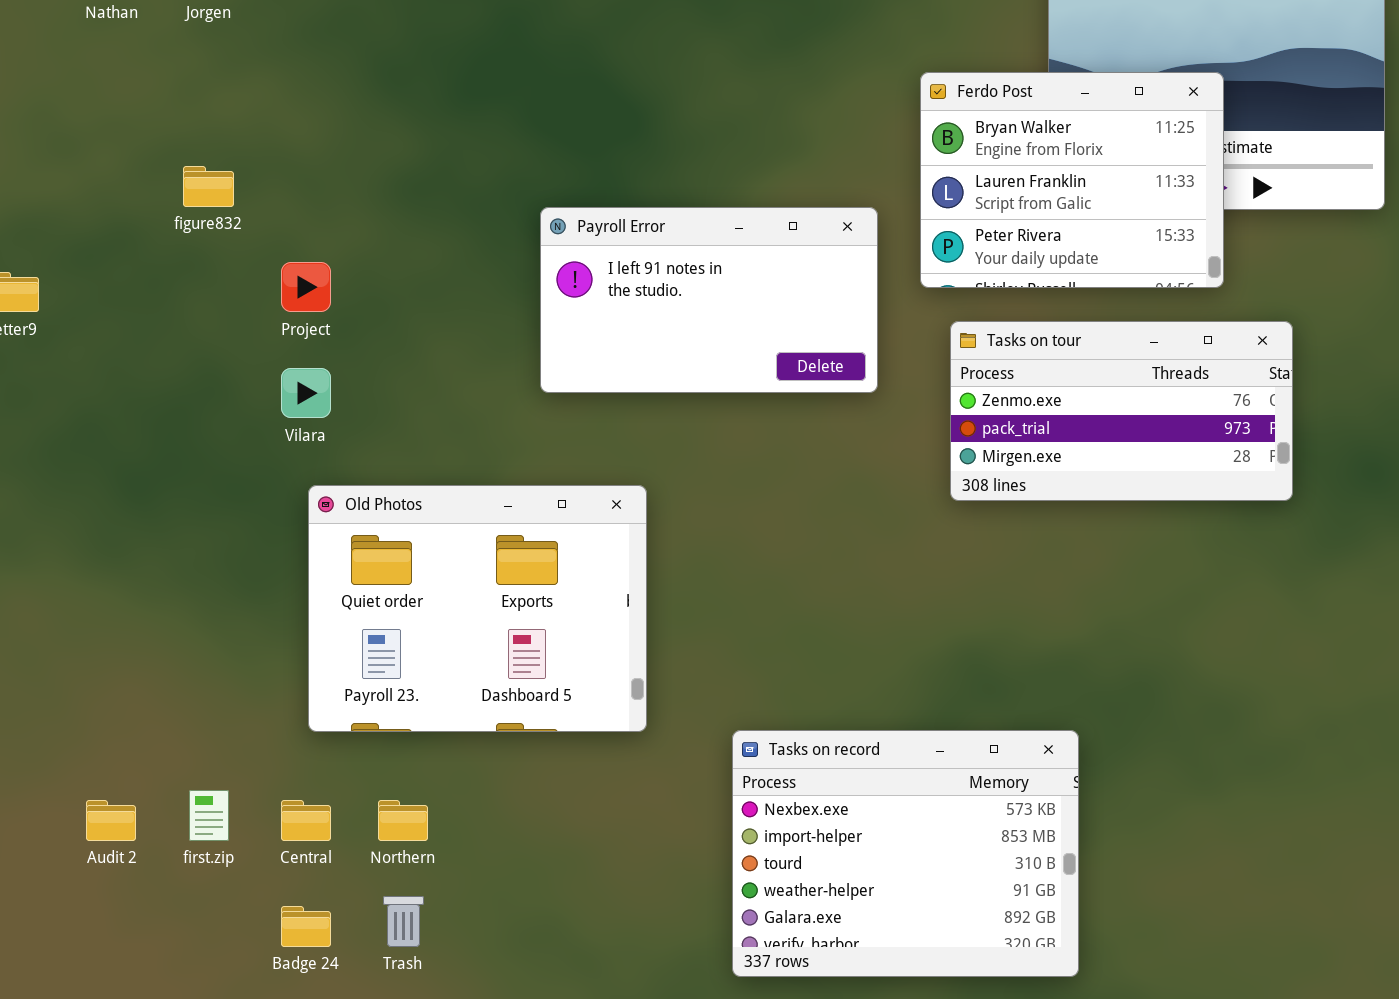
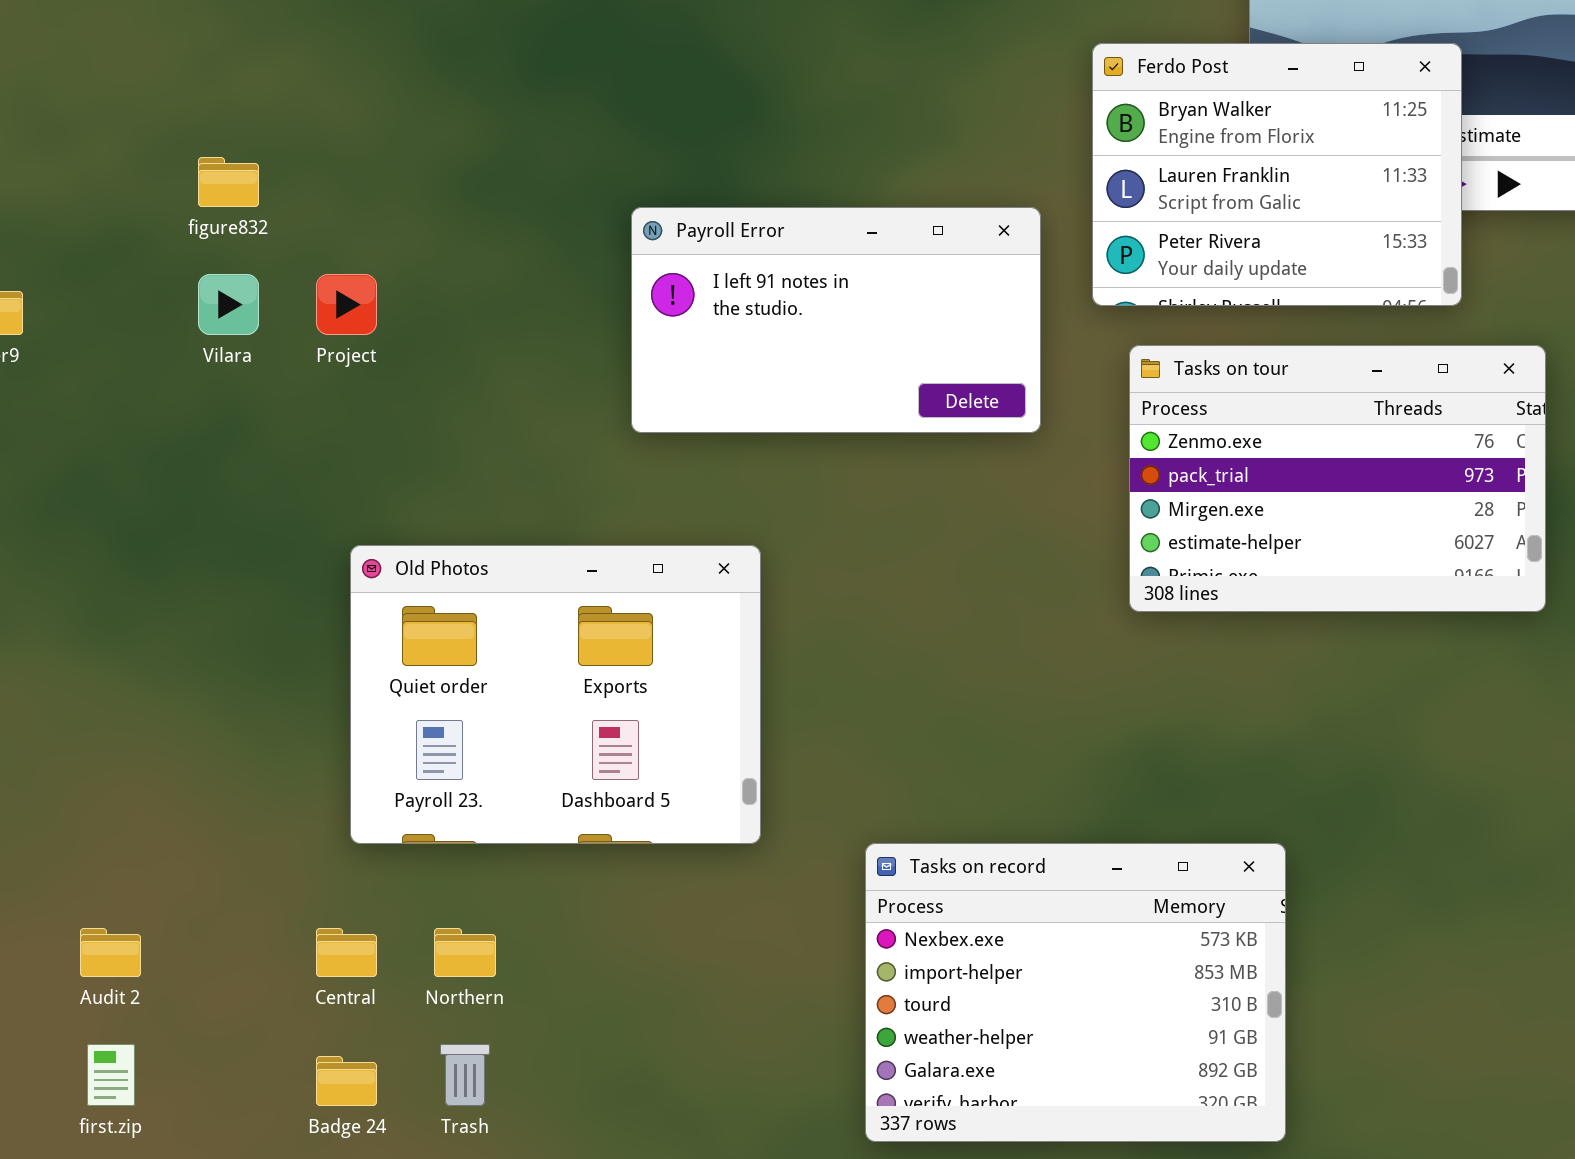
Tasks on tour: [950,321,1293,501] -> [1129,345,1546,612], resized
Vilara: [281,368,331,418] -> [198,274,259,335], moved
first.zip: [189,790,229,841] -> [87,1044,135,1106], moved

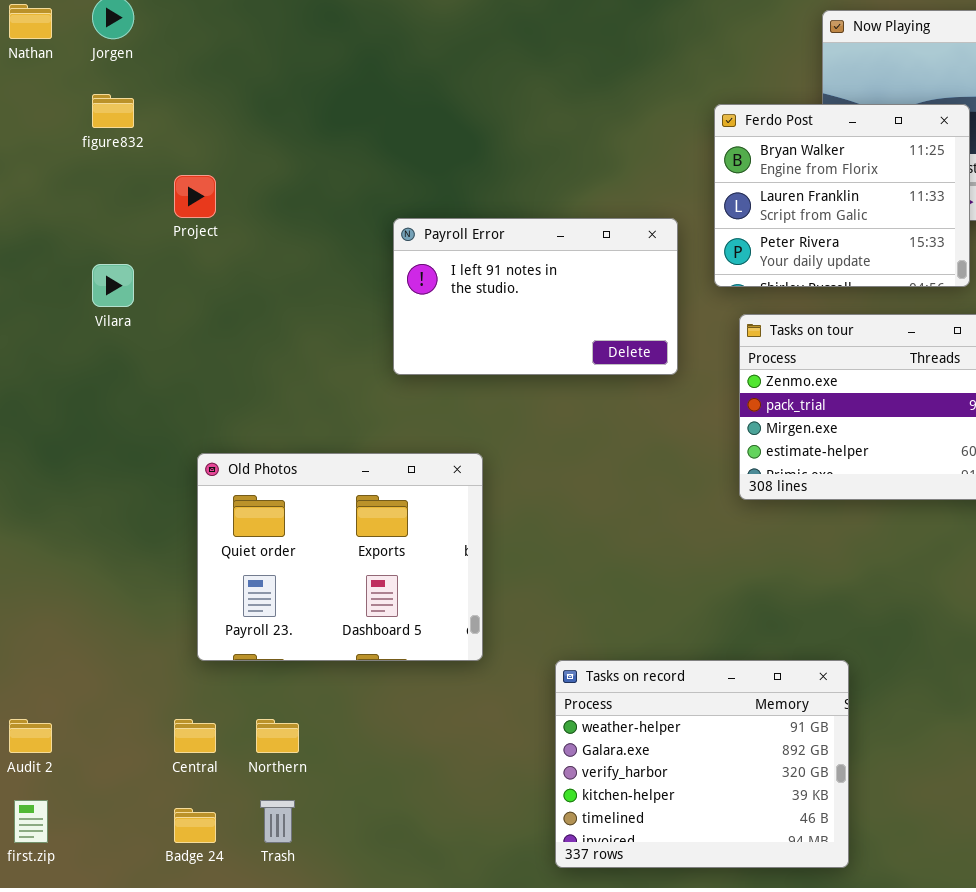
figure832: [198,157,259,207] -> [92,94,134,128], moved
Project: [316,274,377,335] -> [174,175,216,218], moved
Tasks on record: [865,843,1286,1142] -> [555,660,849,868], scrolled down 3 rows

